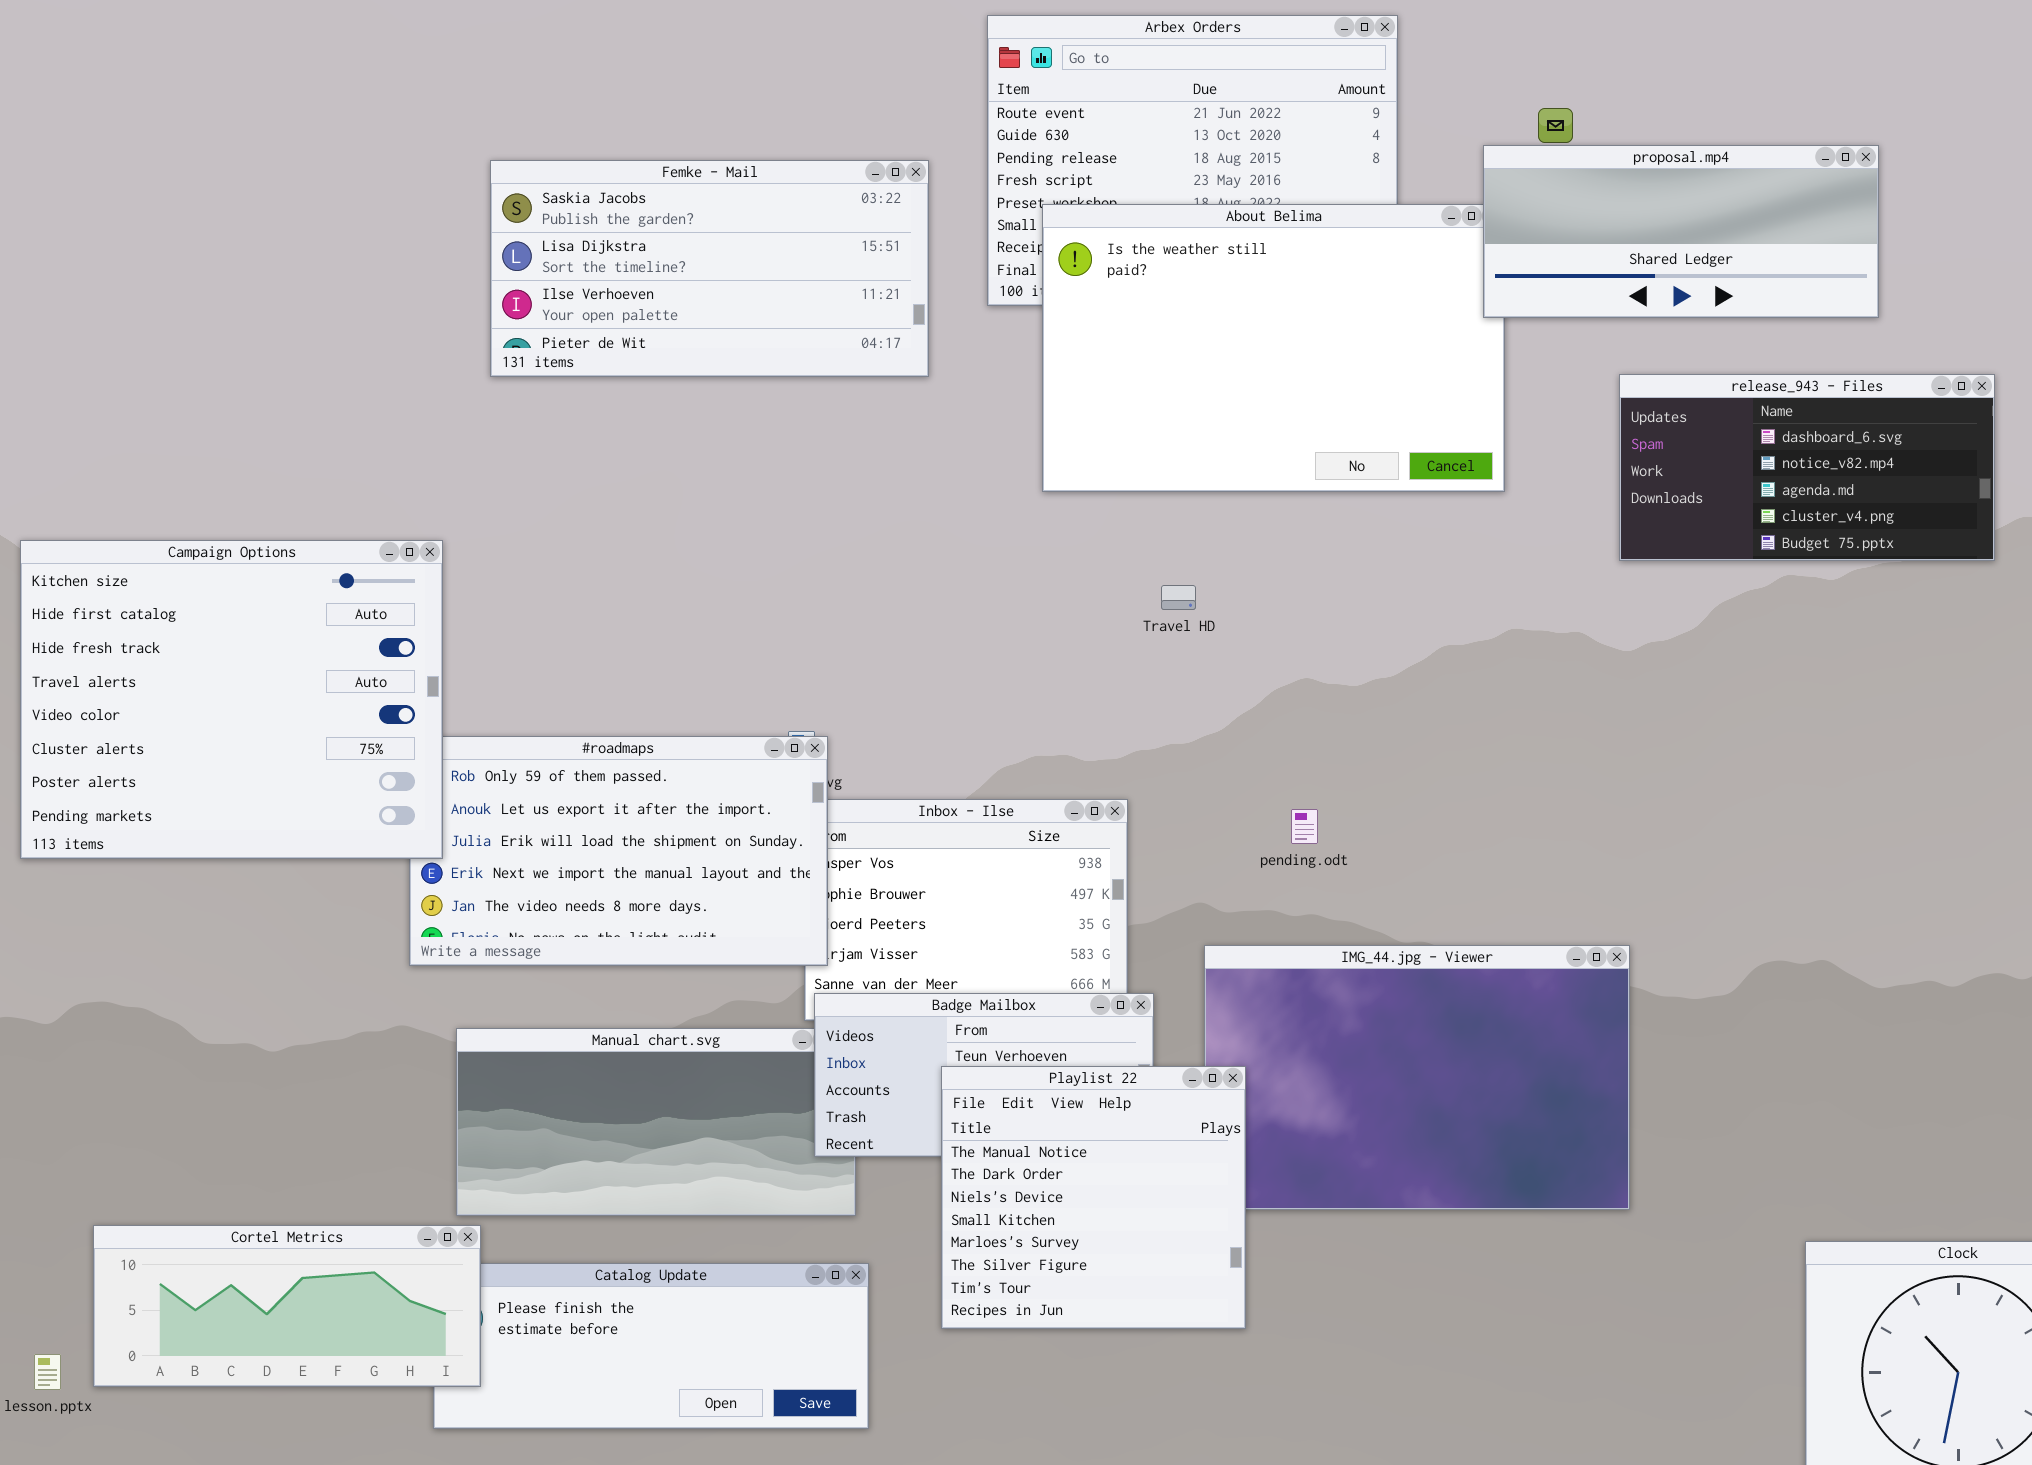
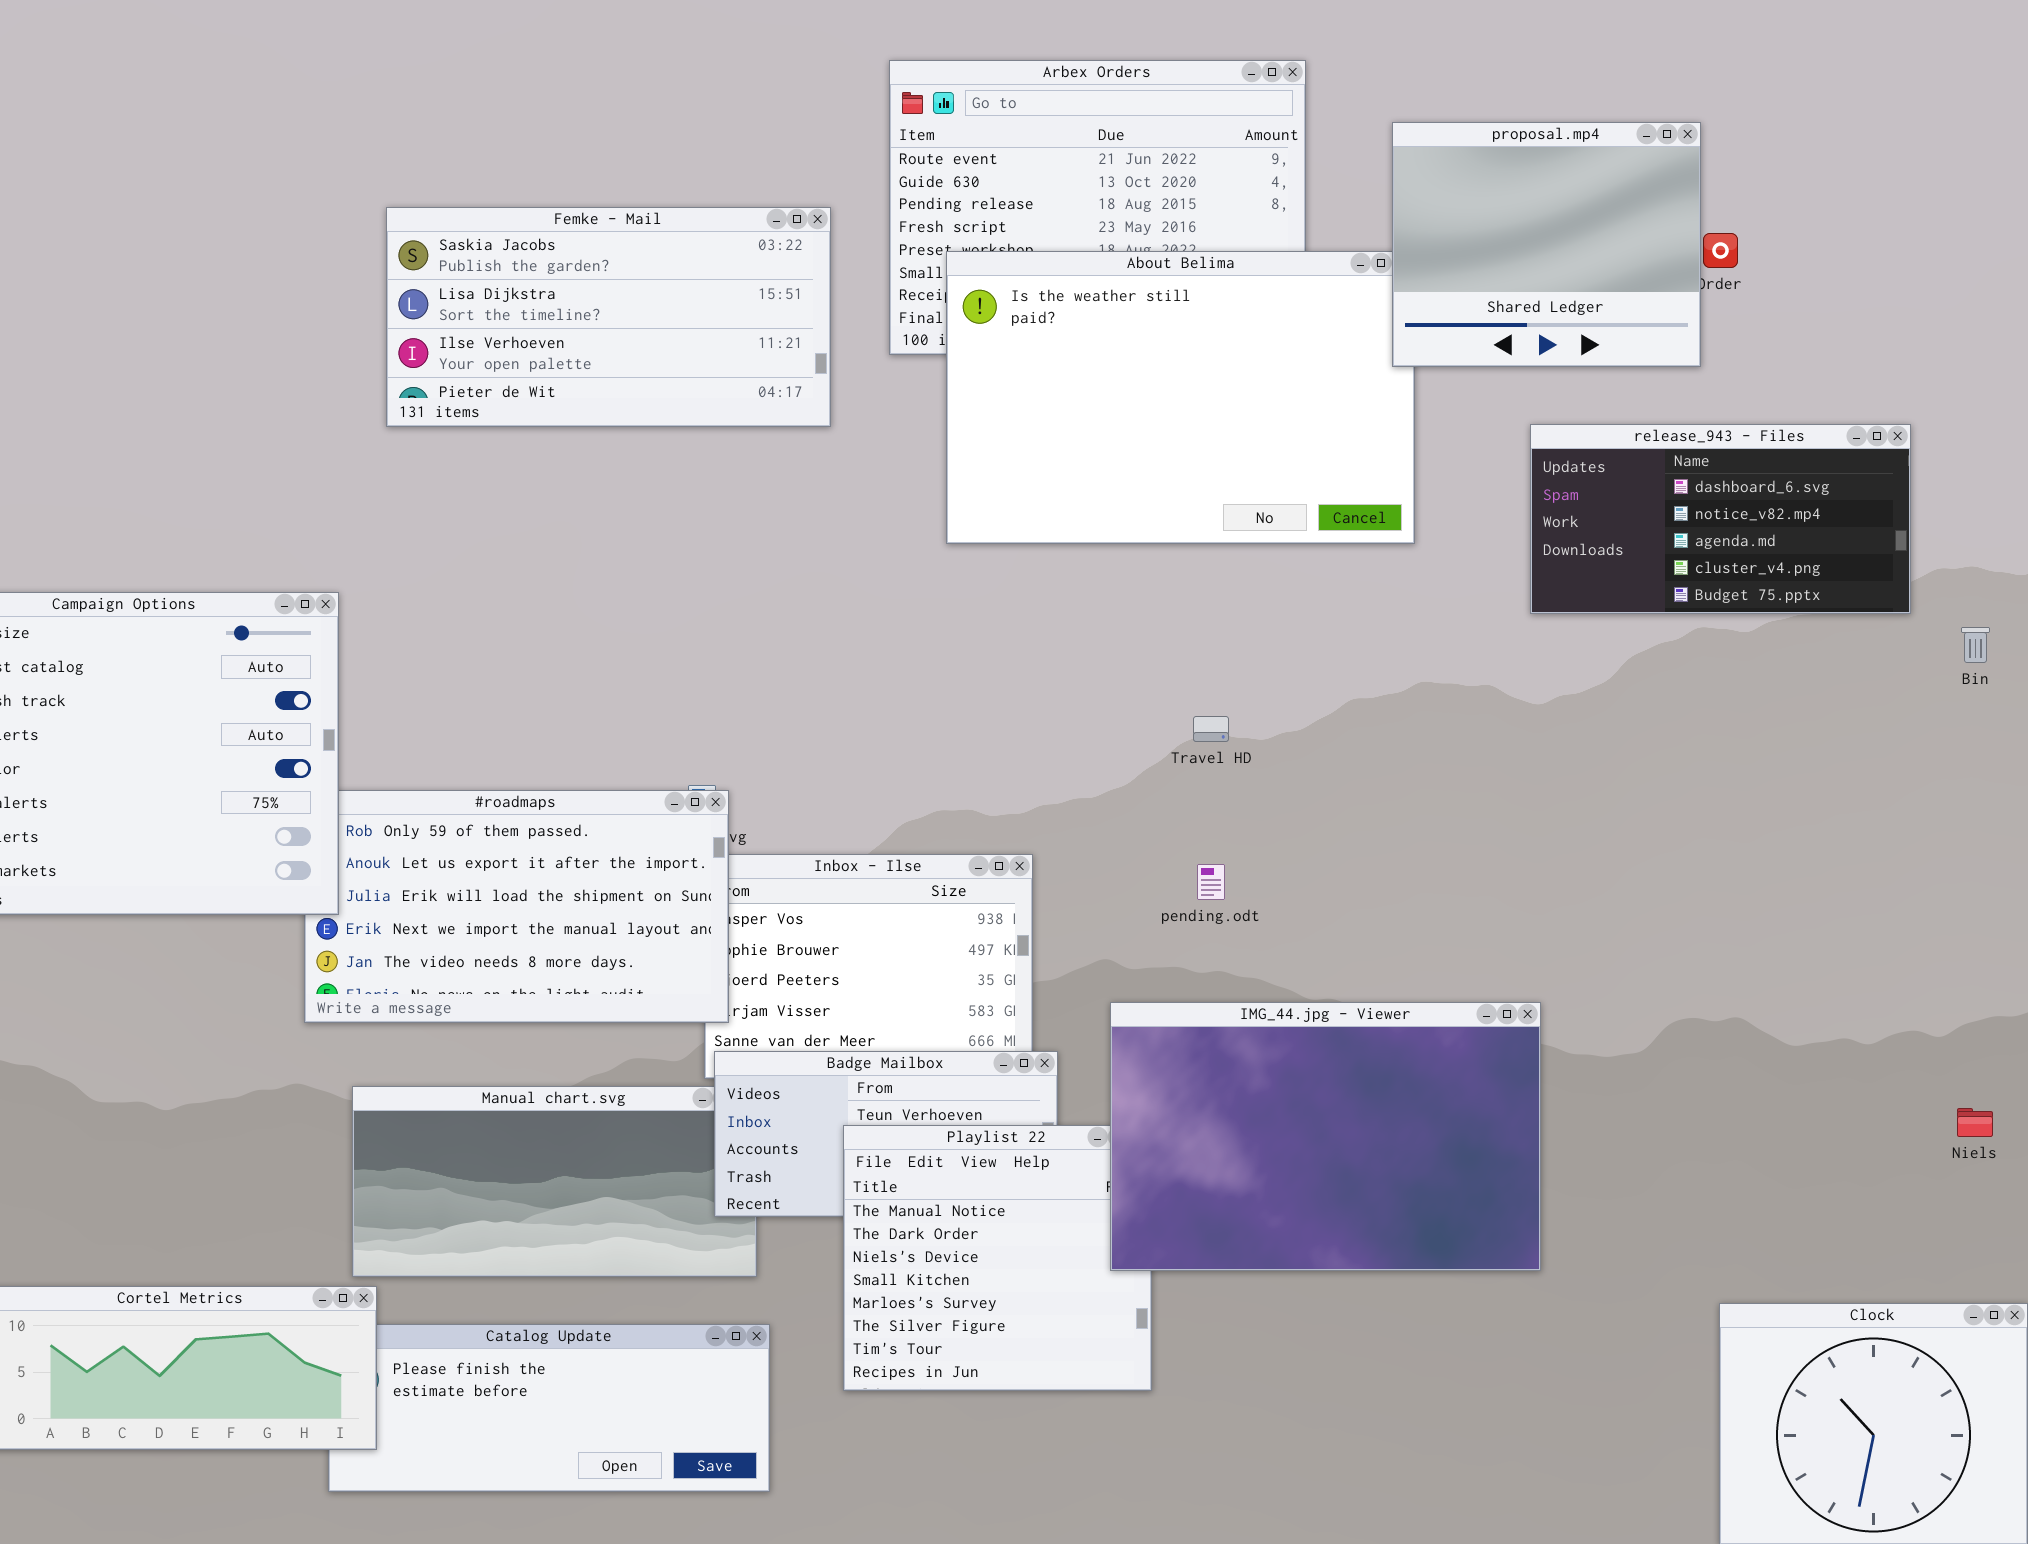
proposal.mp4: [1483,145,1879,318] -> [1392,122,1701,367], resized
Travel HD: [1161,585,1196,610] -> [1193,716,1229,742], moved
IMG_44.jpg - Viewer: [1204,945,1630,1210] -> [1110,1002,1541,1271], raised

